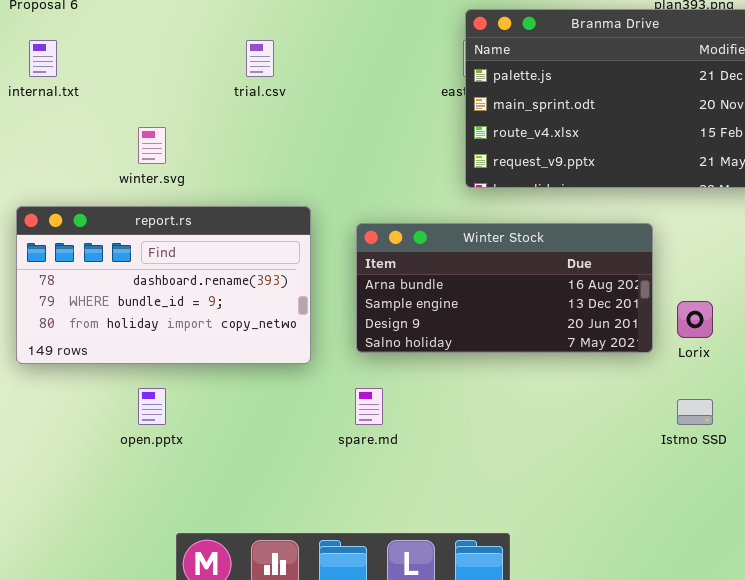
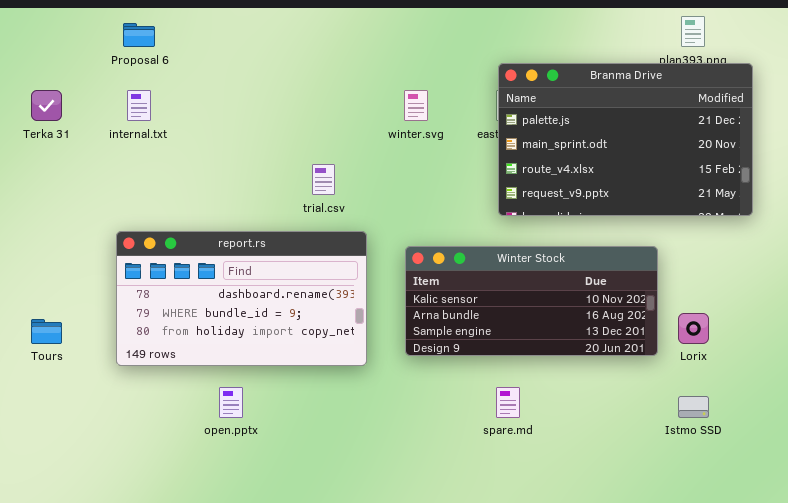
trial.csv: [246,40,274,77] -> [312,164,335,195], moved
winter.svg: [138,127,166,164] -> [404,90,428,121], moved
Winter Stock: [356,223,653,353] -> [405,246,658,356], scrolled up 1 row
spare.md: [355,388,383,425] -> [496,387,520,418], moved

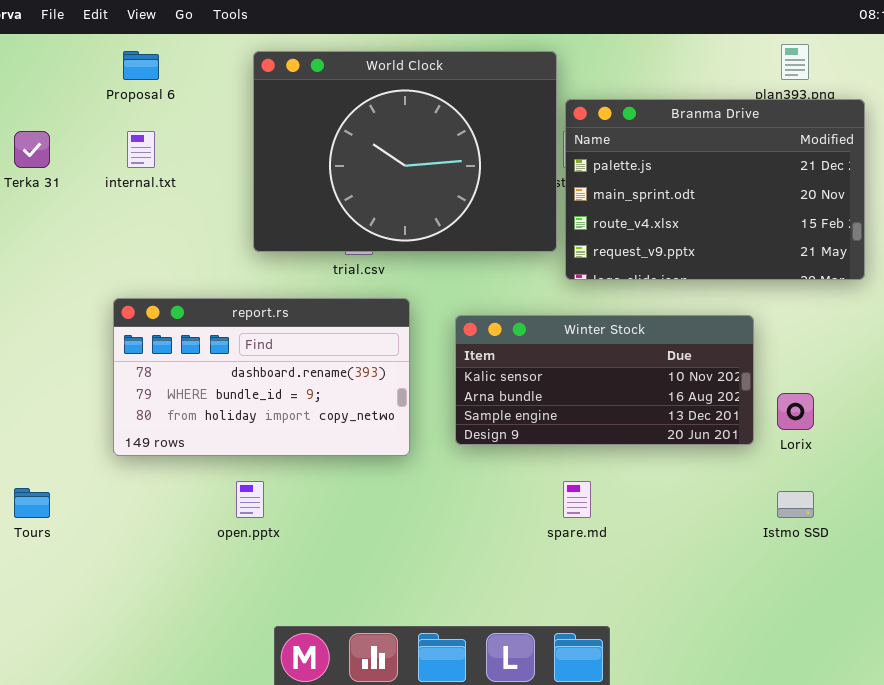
World Clock: none -> [253,51,557,252], opened
Tours: [31,319,62,344] -> [14,488,50,518], moved

